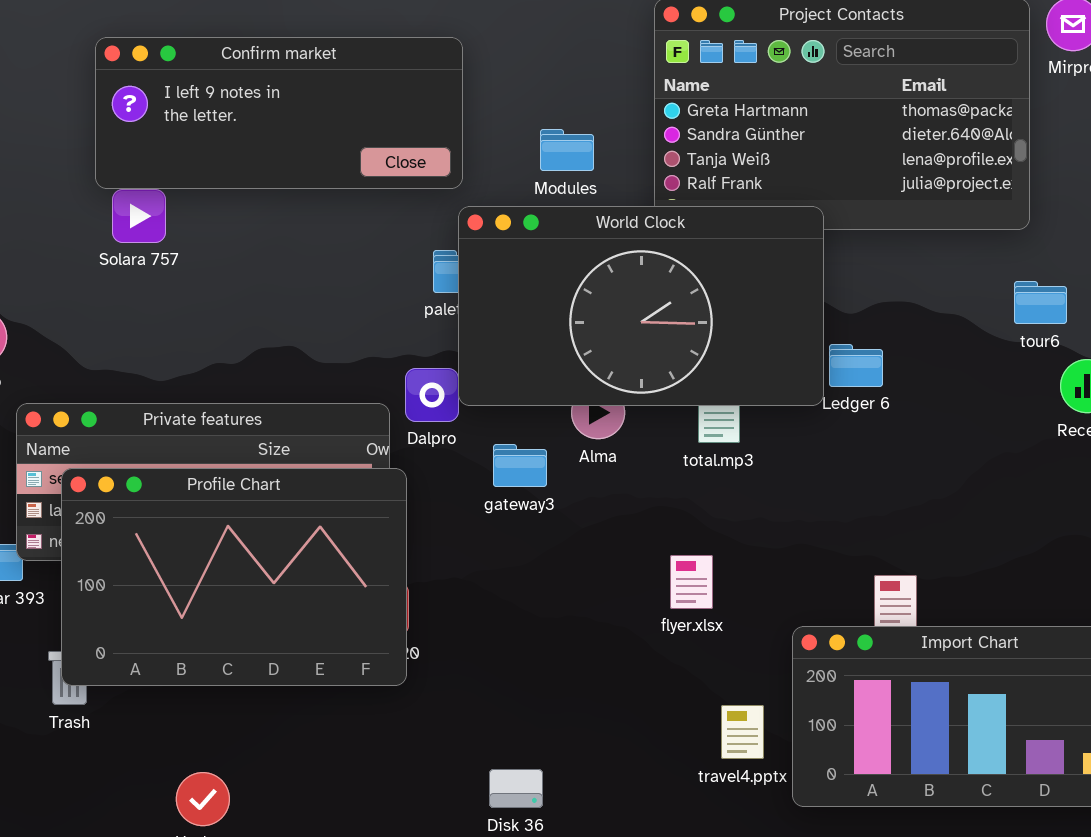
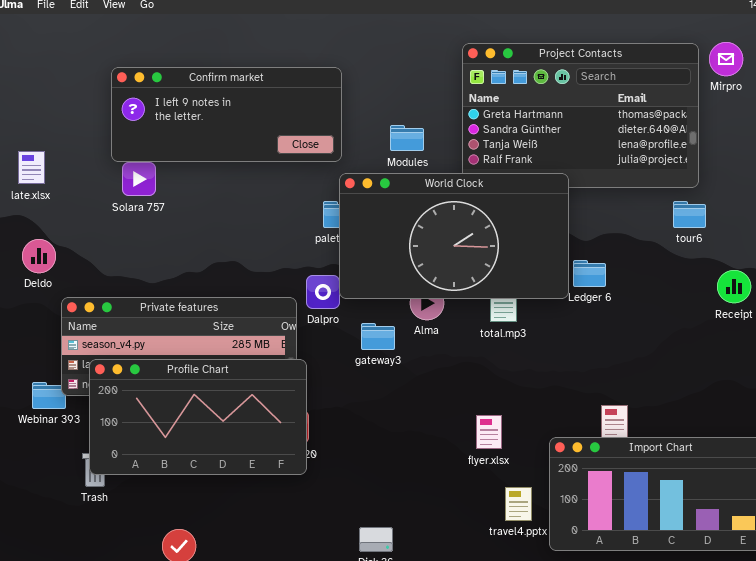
tour6: [1014,281,1067,324] -> [673,201,706,228], moved
Profile Chart: [61,468,407,686] -> [89,359,307,475], resized
flyer.xlsx: [670,555,713,609] -> [476,415,502,449], moved

